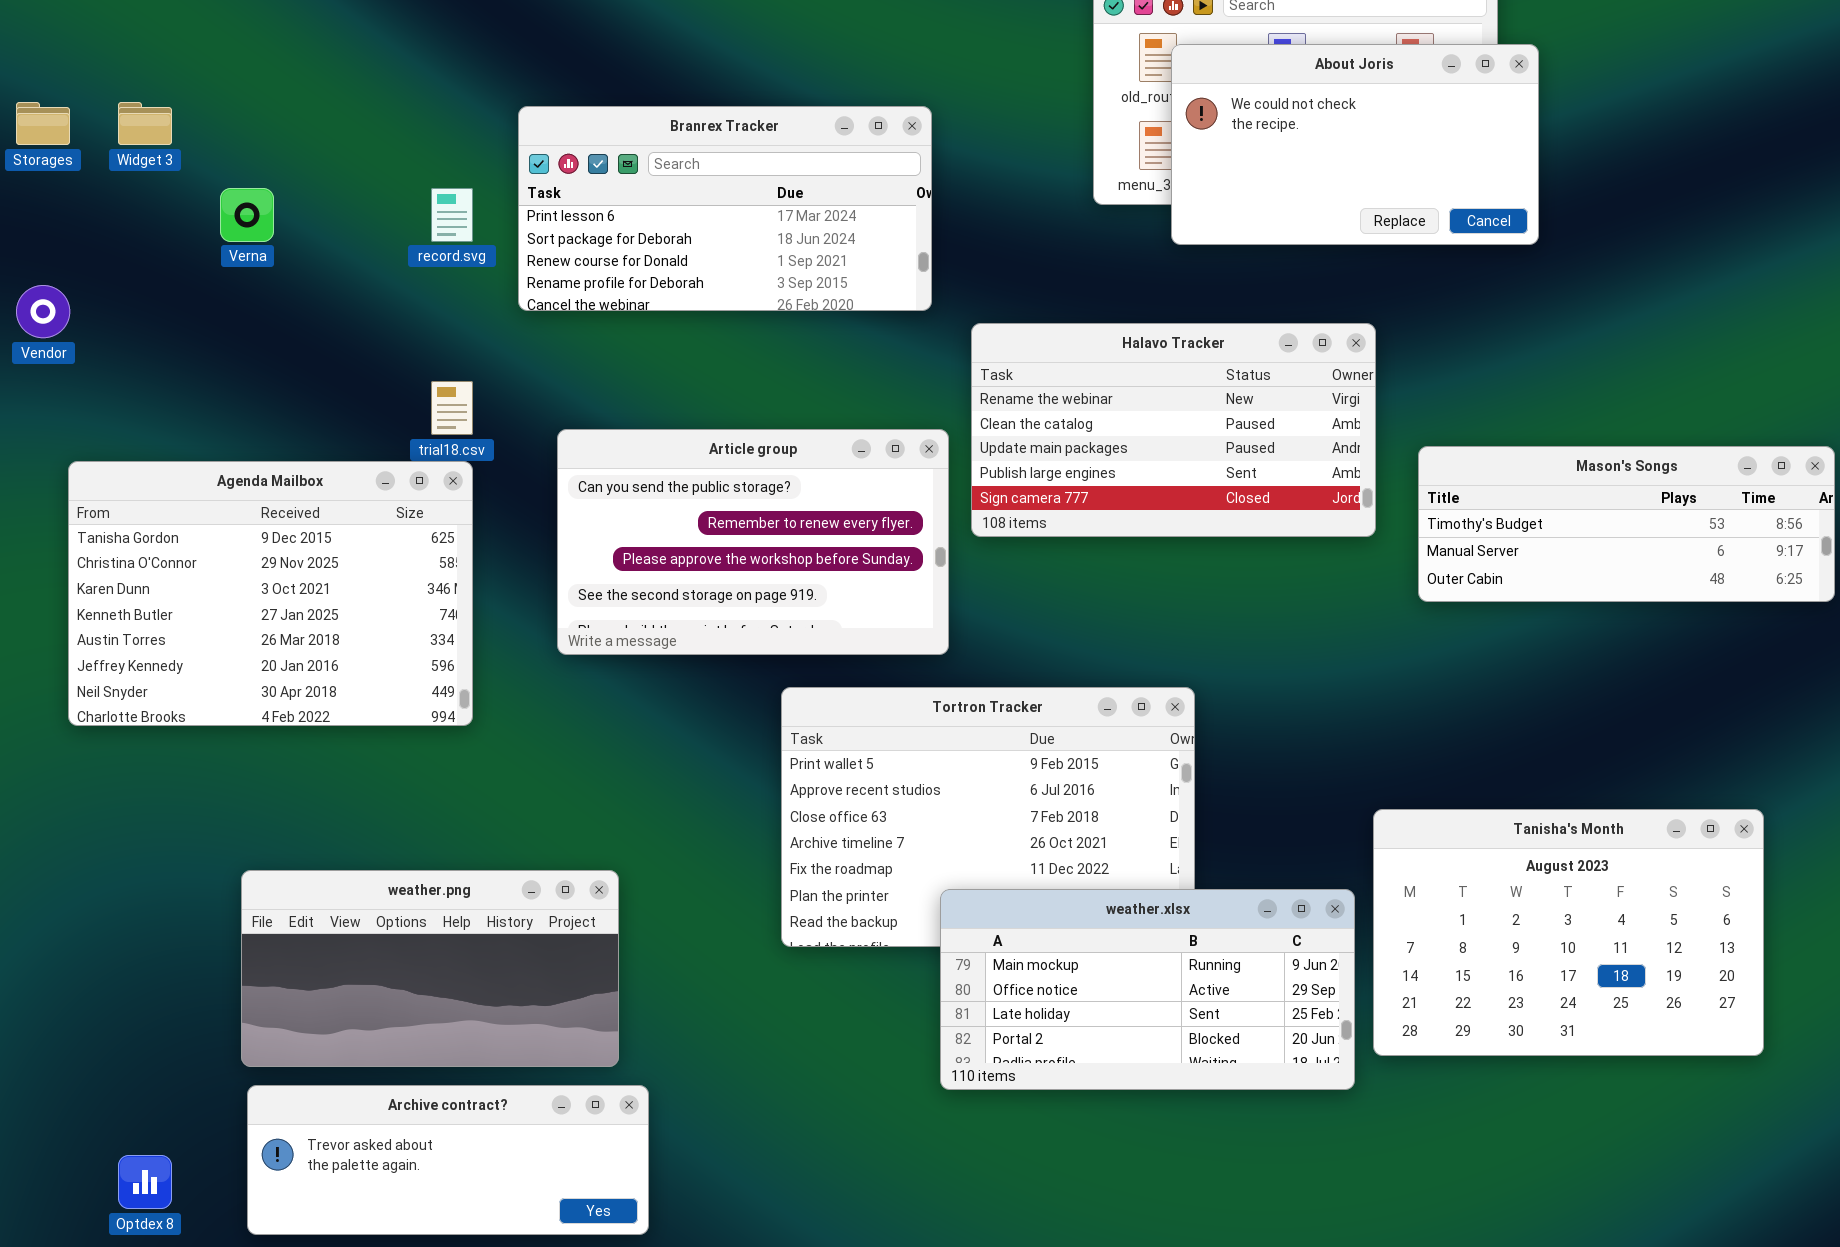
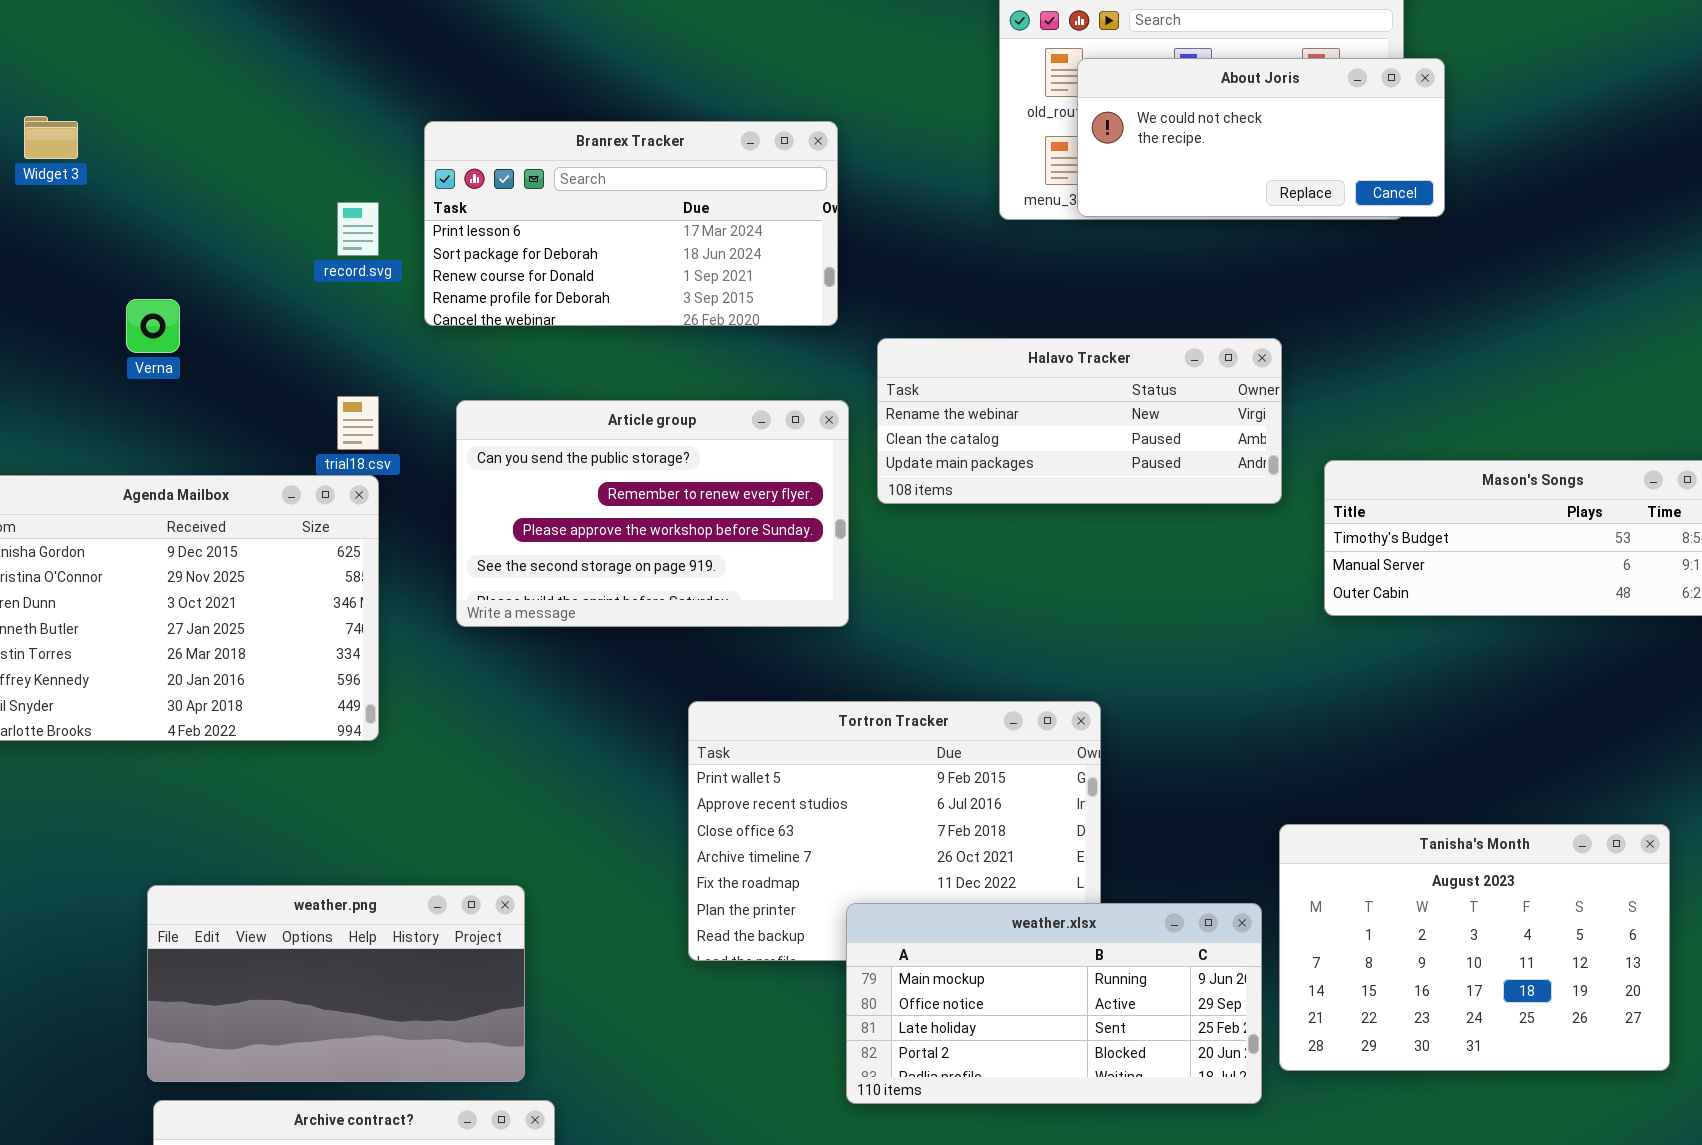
About Joris: [1171,44,1539,245] -> [1077,58,1445,217], resized
Verna: [220,188,274,242] -> [126,299,180,353], moved
Halavo Tracker: [971,323,1376,537] -> [877,338,1282,504], resized
Article group: [557,429,949,655] -> [456,400,849,627], moved

